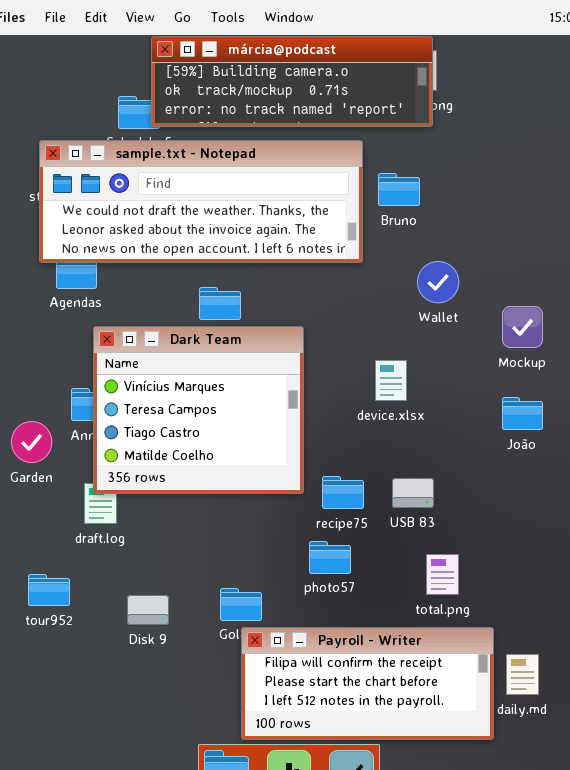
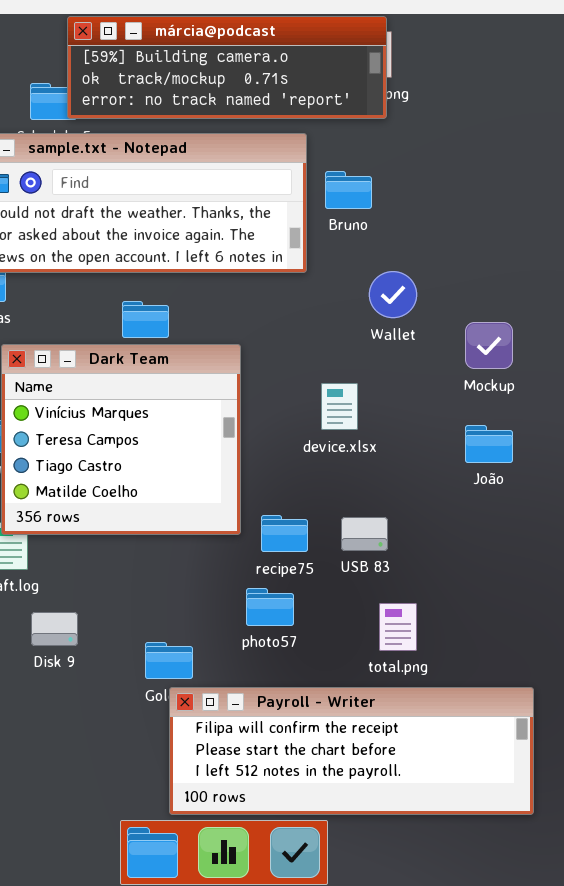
Disk 9: [127,595,169,625] -> [31,612,78,646], moved
Payroll - Writer: [241,627,494,740] -> [169,687,534,815], resized

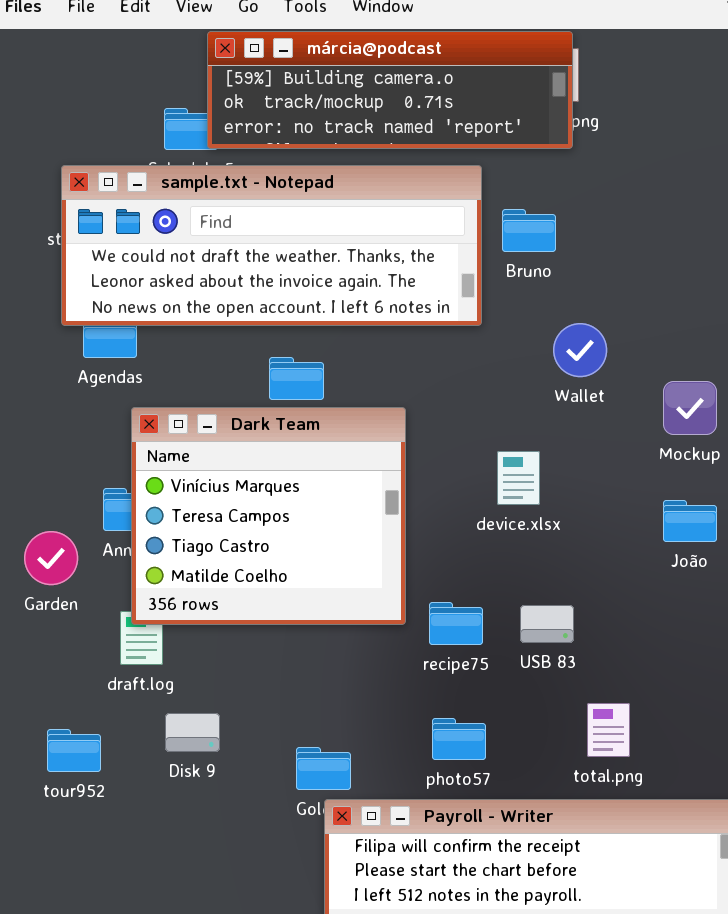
photo57: [246,588,294,626] -> [432,718,486,760], moved
total.png: [379,603,417,651] -> [587,703,630,757], moved

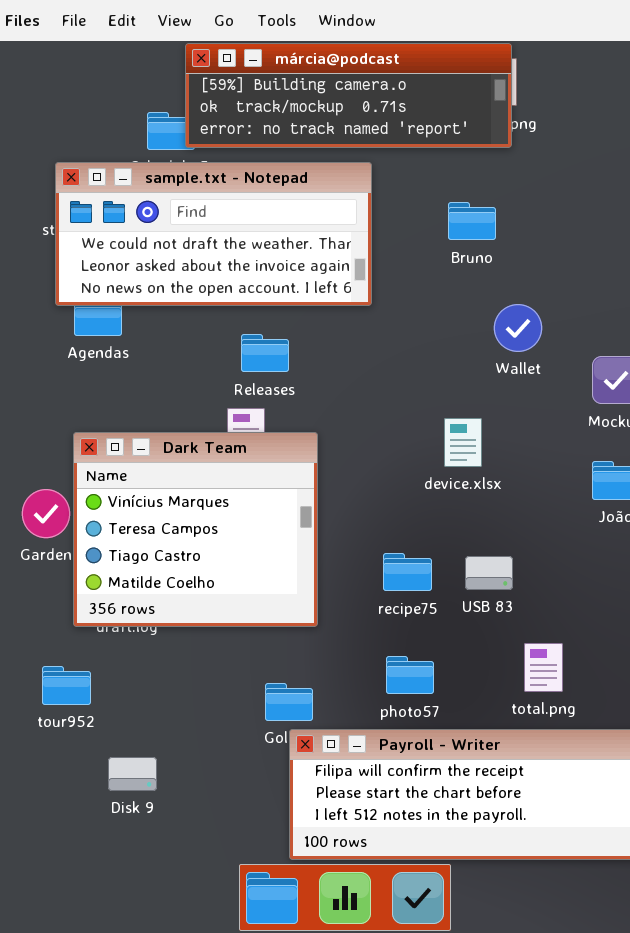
sample.txt - Notepad: [61,165,482,326] -> [55,162,372,306], resized
Dark Team: [131,407,406,625] -> [73,432,318,627], moved
Disk 9: [165,713,220,752] -> [108,757,157,791], moved

